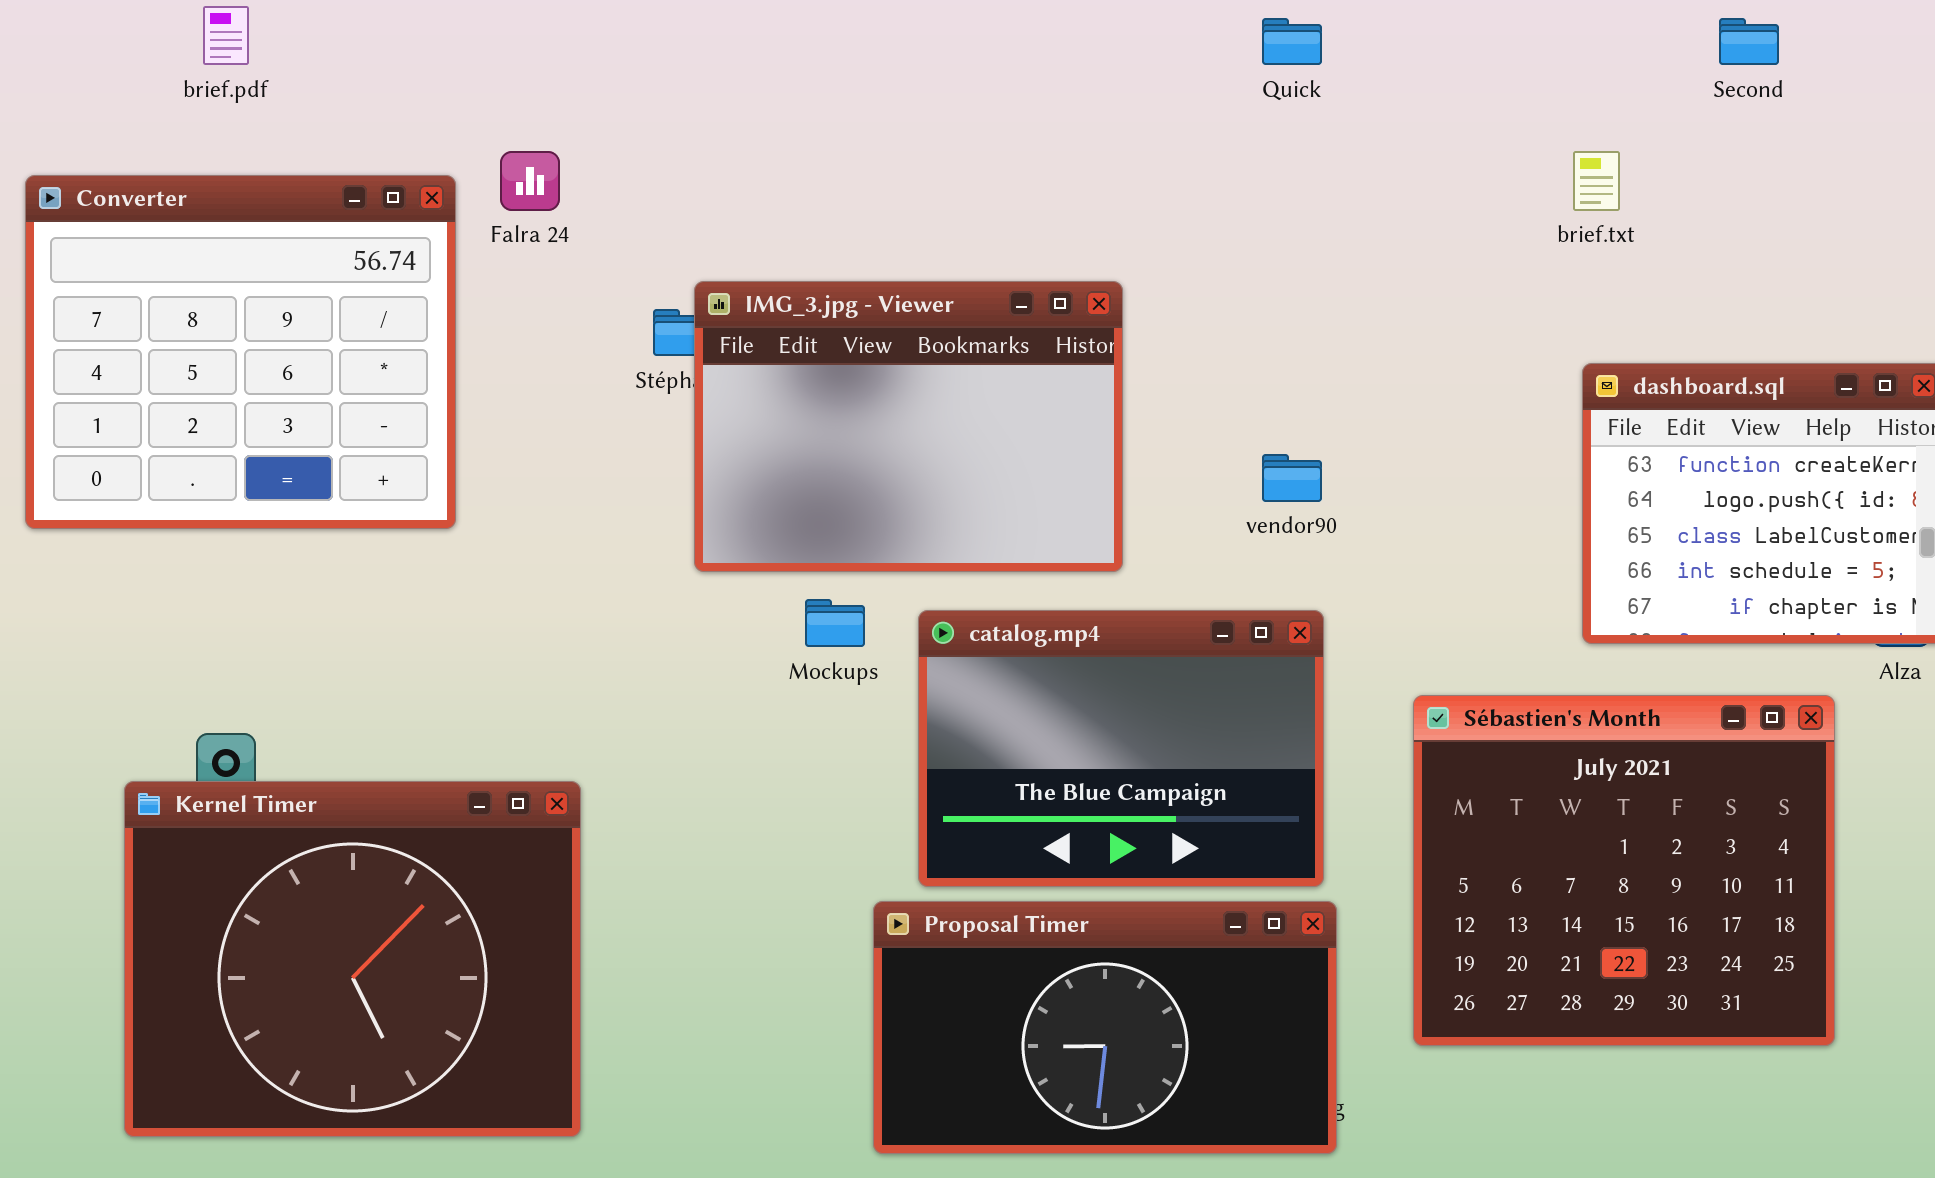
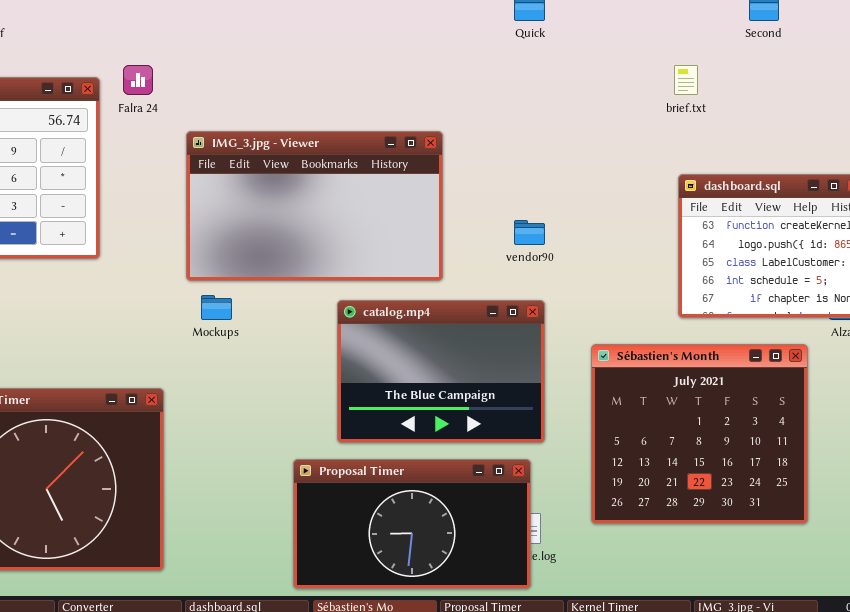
IMG_3.jpg - Viewer: [694,281,1123,572] -> [186,131,443,281], resized
Mockups: [805,599,865,647] -> [201,295,232,320], moved
Proposal Timer: [873,901,1337,1154] -> [293,459,531,589], moved

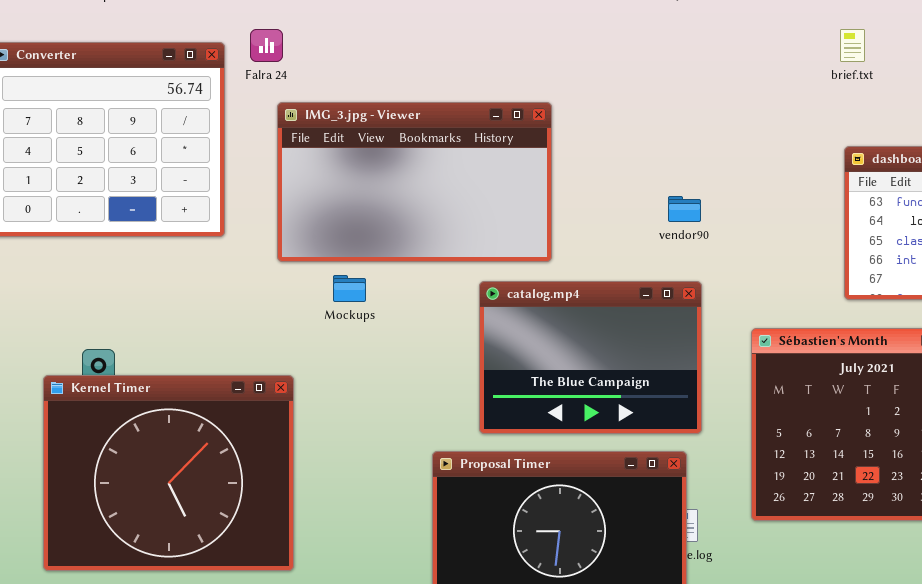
IMG_3.jpg - Viewer: [186,131,443,281] -> [277,102,552,262], moved

